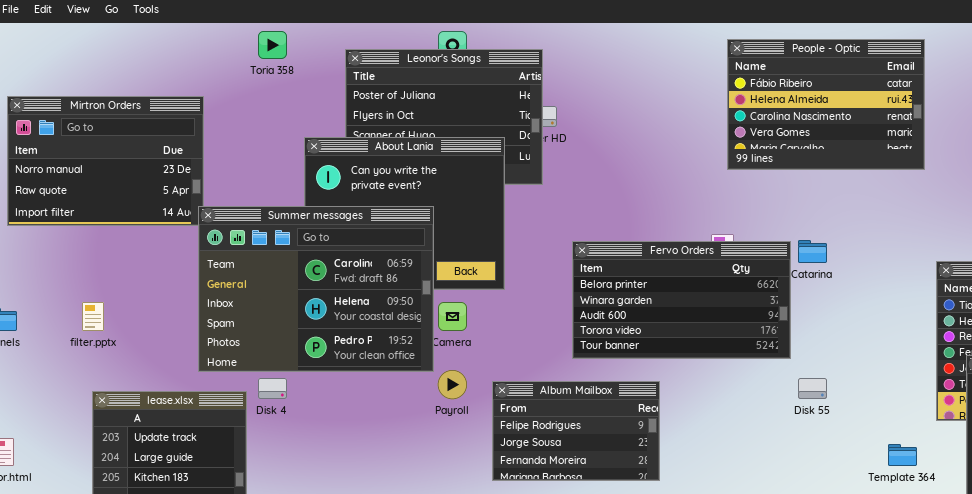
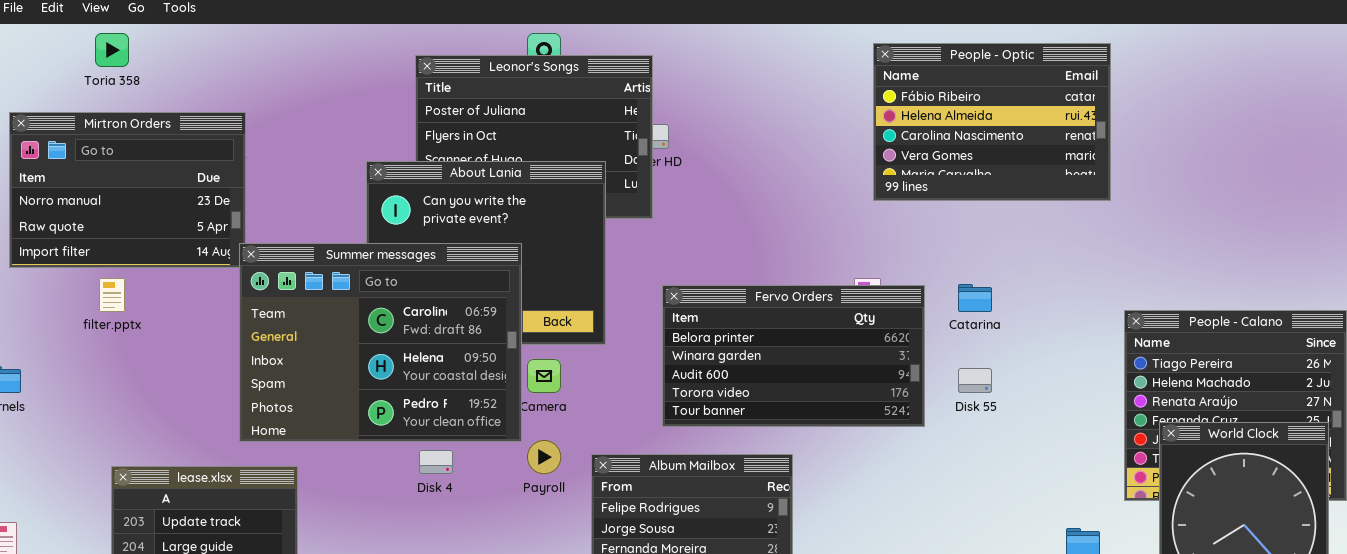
Toria 358: [258,31,287,59] -> [95,33,129,67], moved
Fervo Orders: [572,241,791,359] -> [662,285,925,427], moved
filter.pptx: [82,302,104,331] -> [99,278,125,312], moved
Disk 4: [258,378,287,399] -> [419,450,453,474], moved
Disk 55: [798,378,827,399] -> [958,368,992,393], moved

